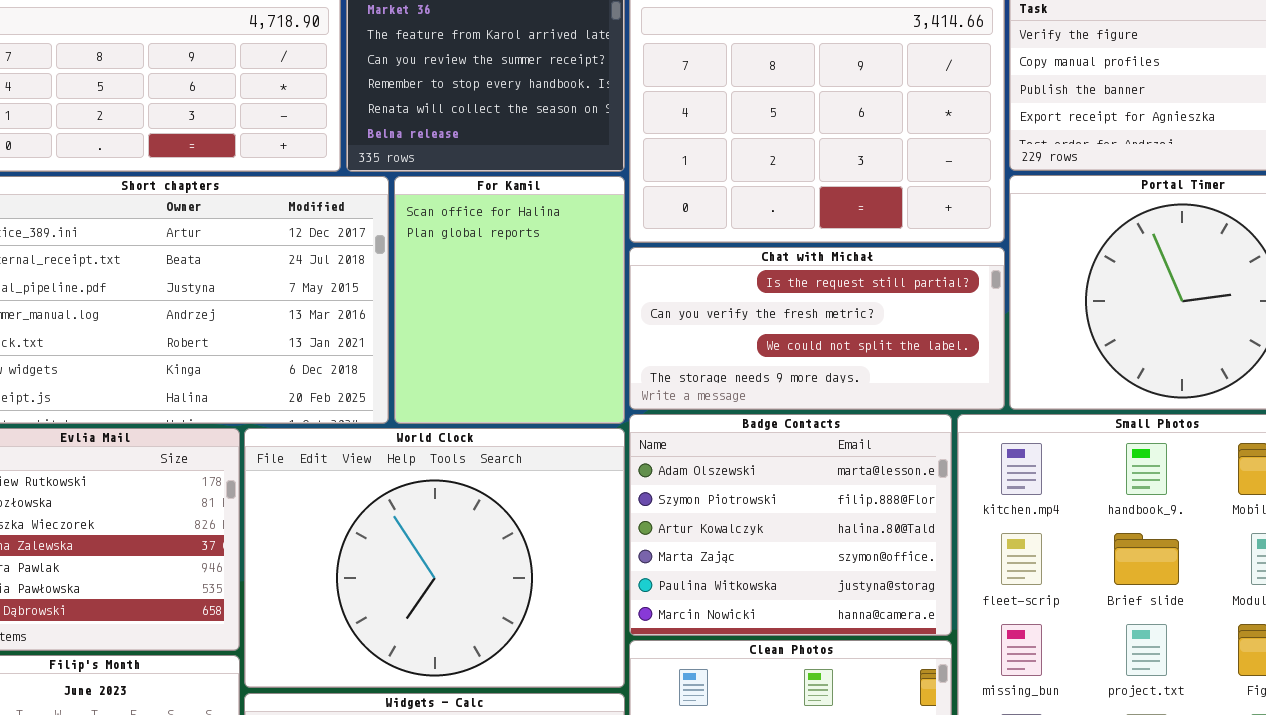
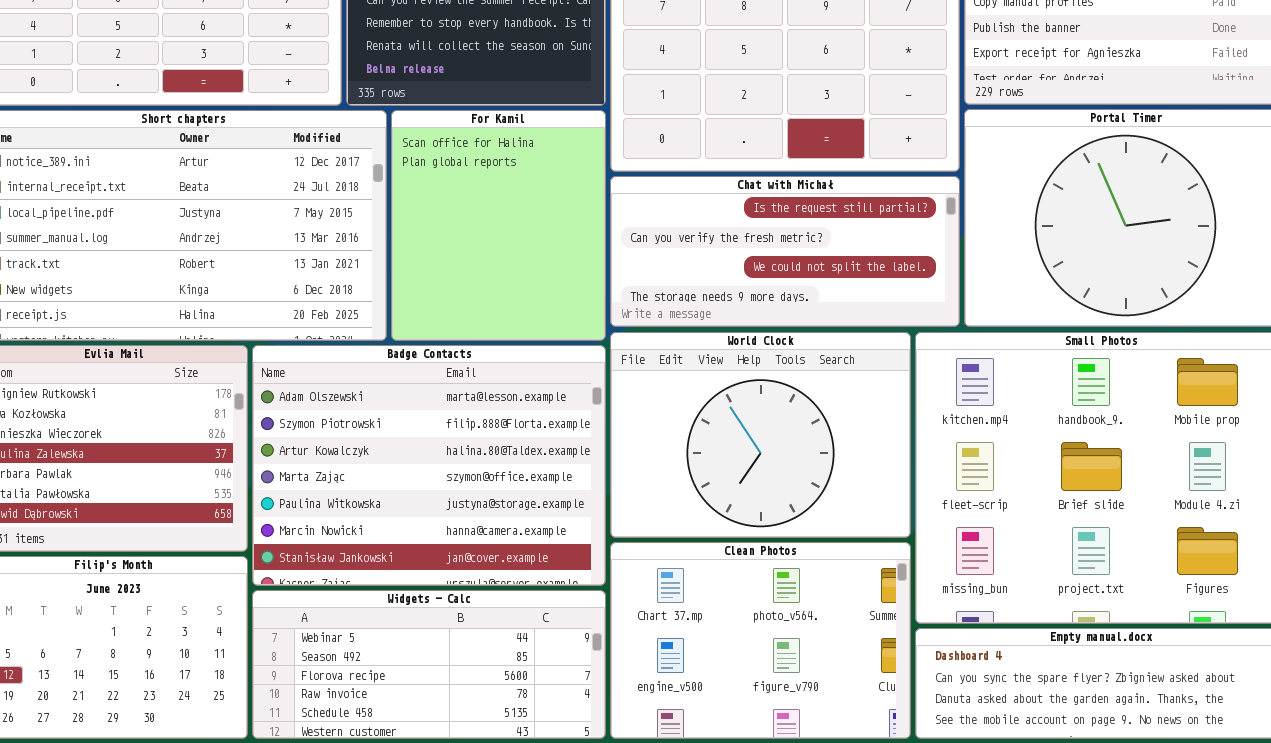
Badge Contacts: [629,414,952,636] -> [252,345,606,586], moved, resized
World Clock: [244,428,625,688] -> [610,332,911,538], moved, resized

